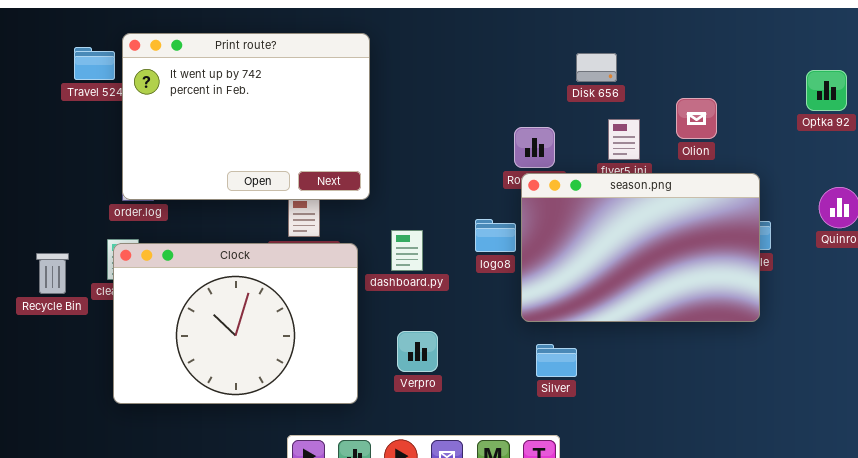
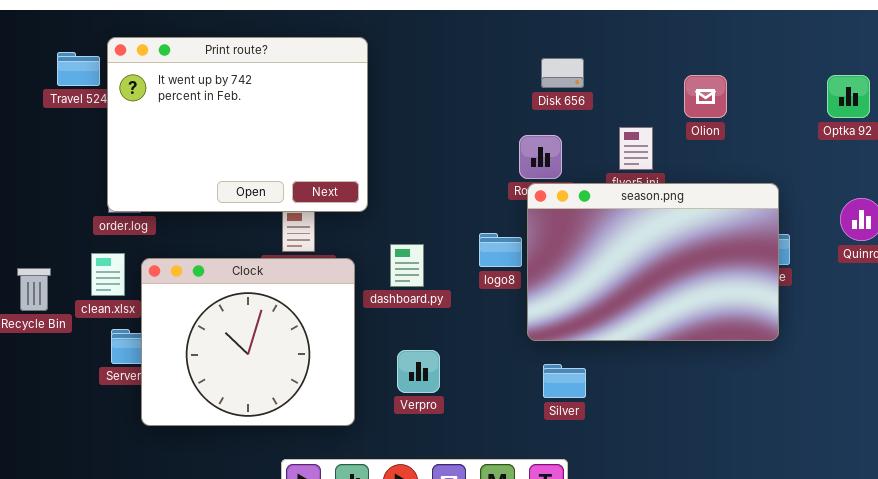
Disk 656: [576,53,617,82] -> [541,58,584,88], moved
Olion: [676,98,717,139] -> [684,75,727,118], moved
Clock: [113,243,358,404] -> [141,258,355,426], resized

